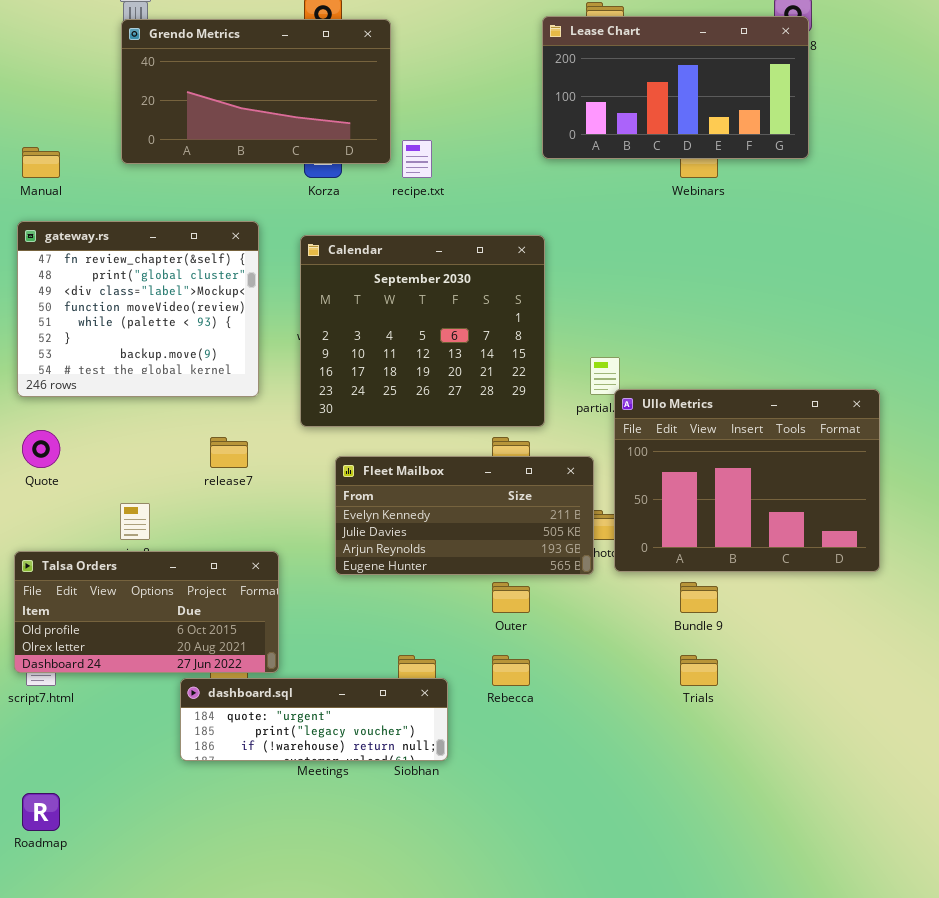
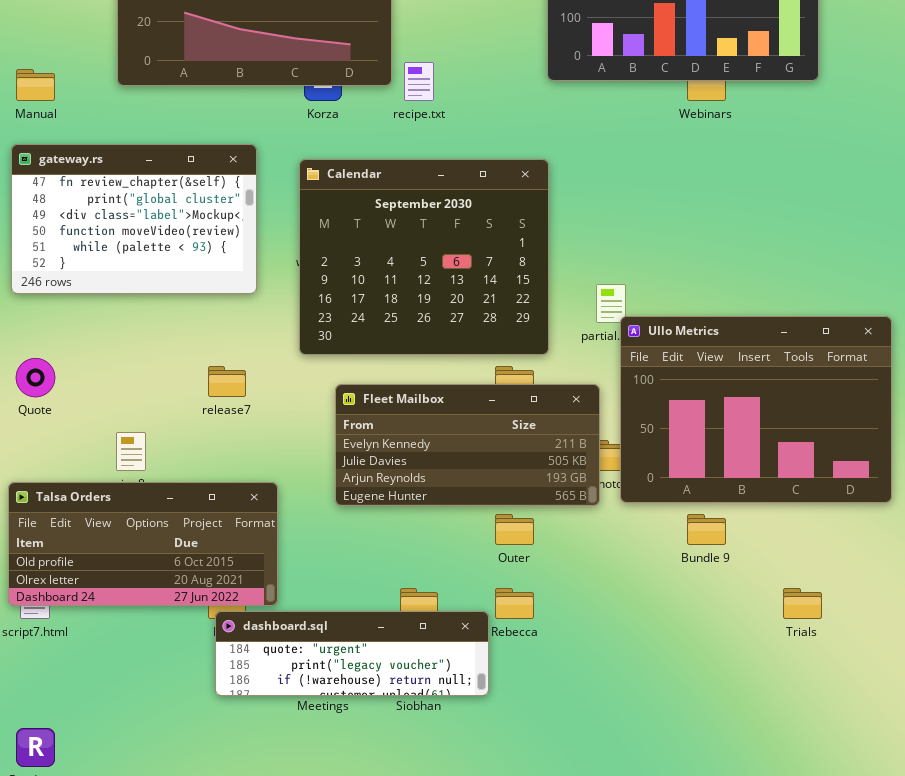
gateway.rs: [17,221,259,397] -> [11,144,257,294], resized
Trials: [680,655,718,686] -> [783,588,822,619], moved
dashboard.sql: [180,678,448,761] -> [215,611,489,696], moved

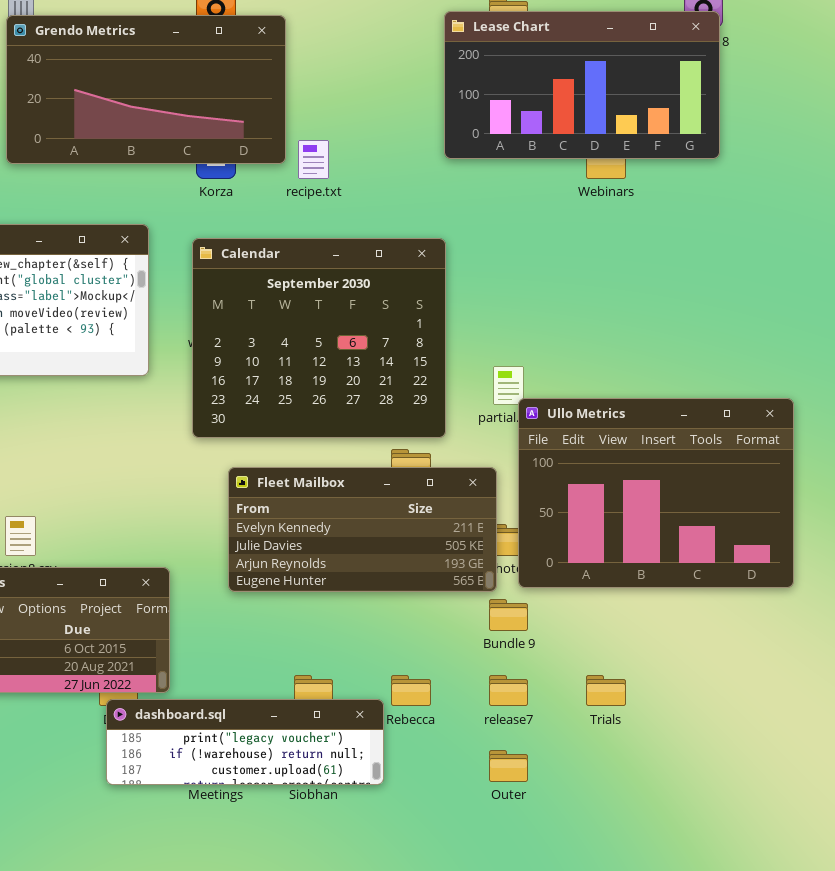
release7: [208,366,246,397] -> [489,675,528,706], moved
Outer: [495,514,534,545] -> [489,750,528,782], moved
Bundle 9: [687,514,726,545] -> [489,599,528,631], moved
Trials: [783,588,822,619] -> [586,675,626,706], moved
dashboard.sql: [215,611,489,696] -> [106,699,384,785], scrolled down 1 row

